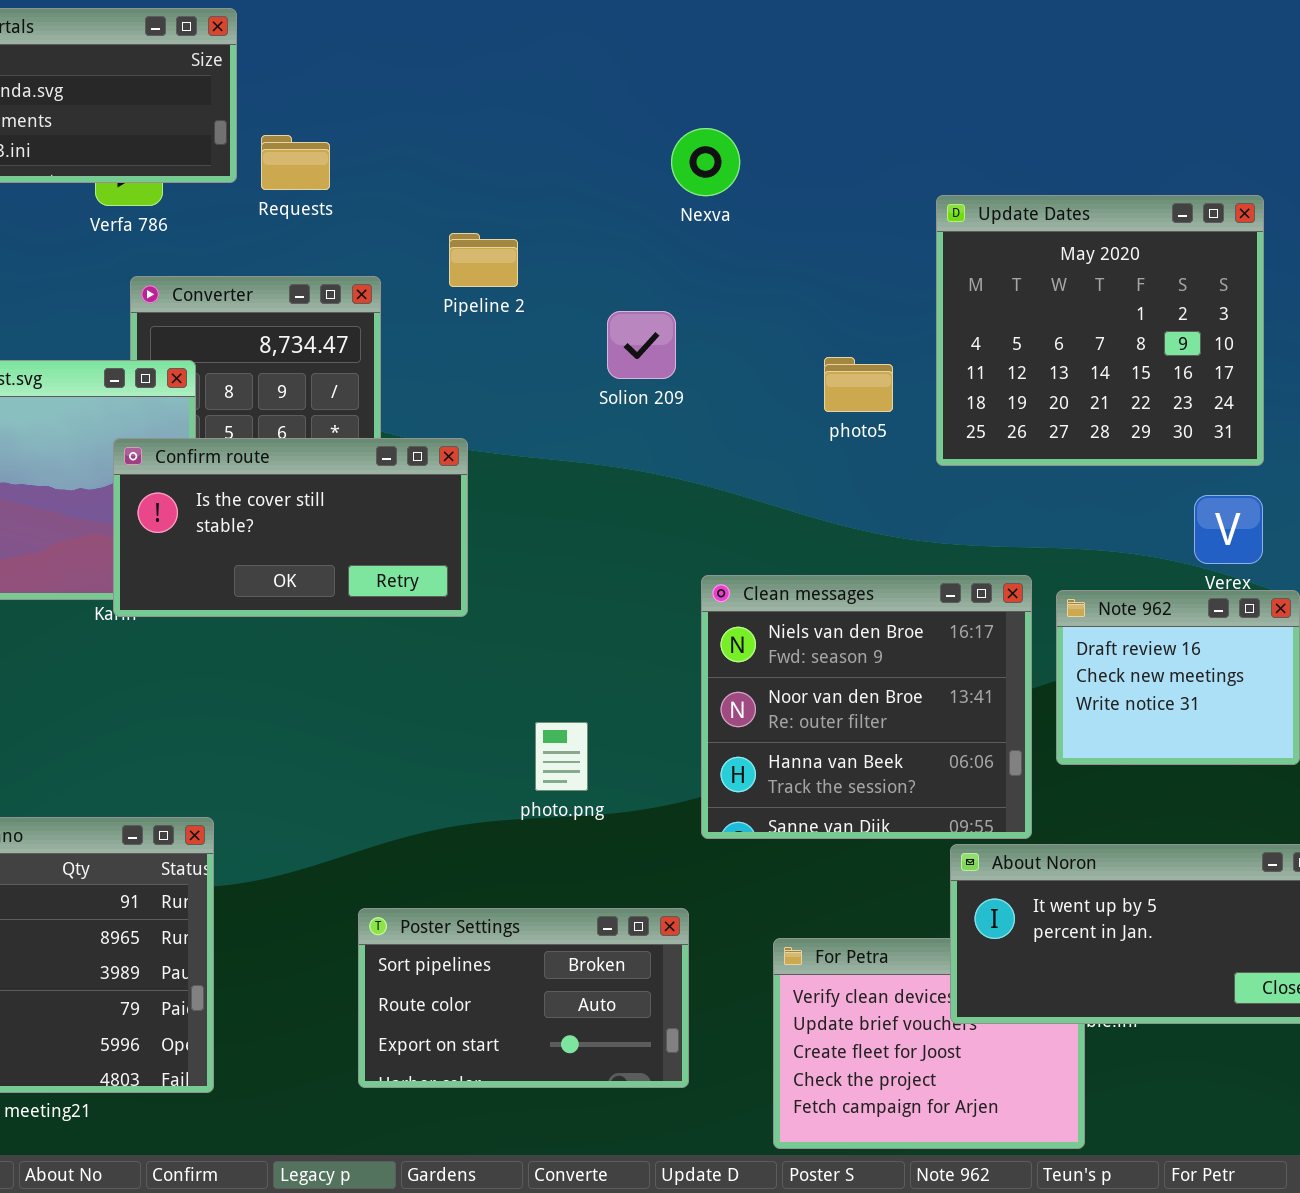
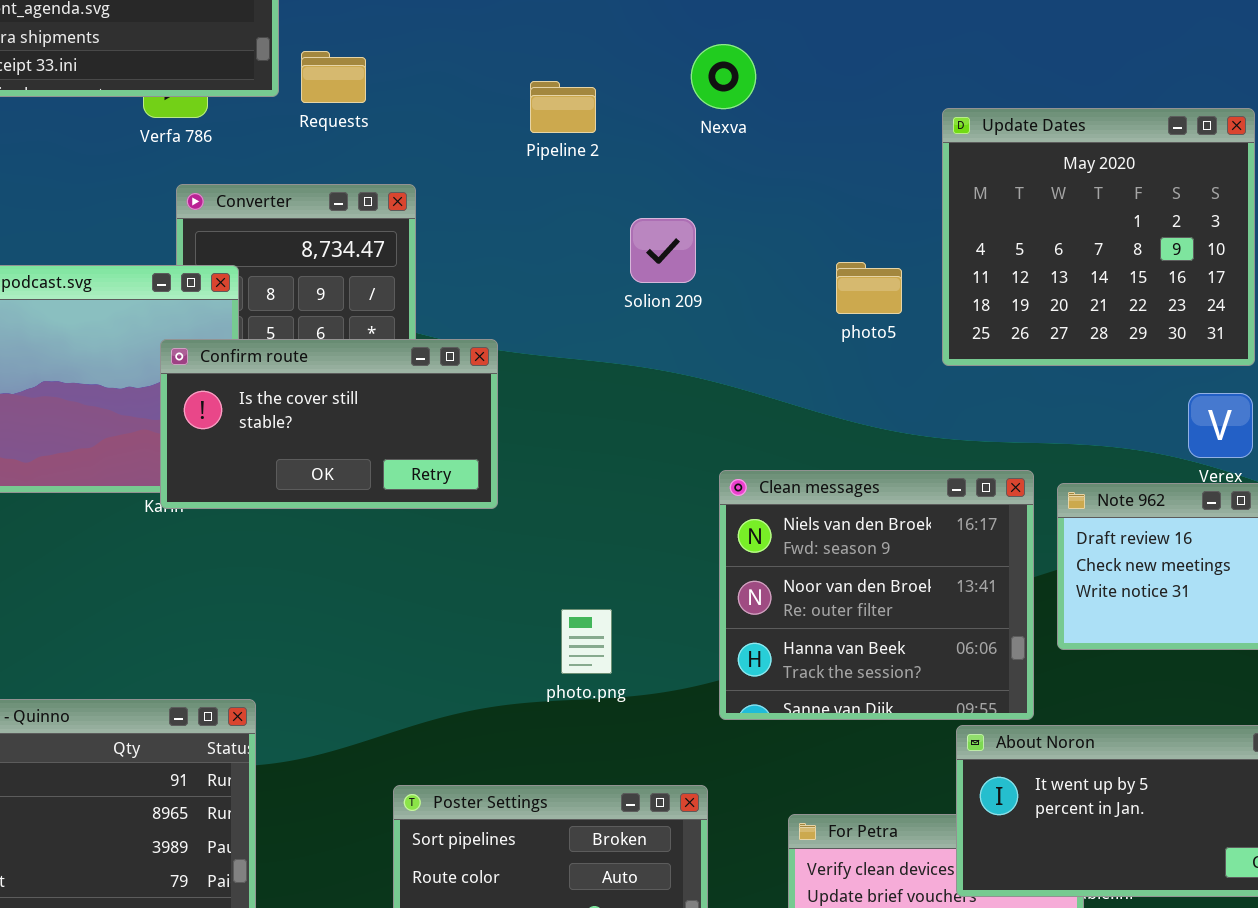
Pipeline 2: [449,233,518,287] -> [530,81,596,133], moved

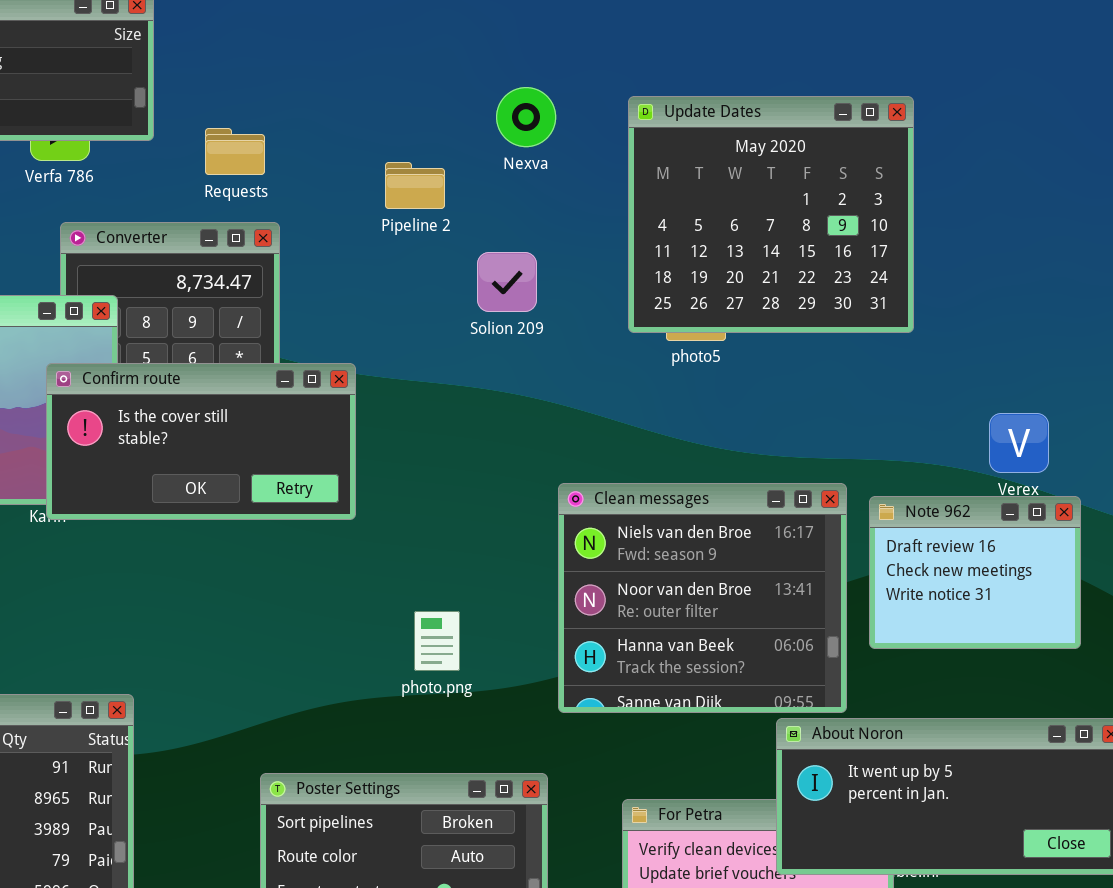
Nexva: [691,44,756,109] -> [496,87,556,147], moved
Requests: [301,51,366,103] -> [205,128,265,175], moved
Pipeline 2: [530,81,596,133] -> [385,162,445,209], moved
Update Dates: [942,108,1255,366] -> [628,96,914,333], moved

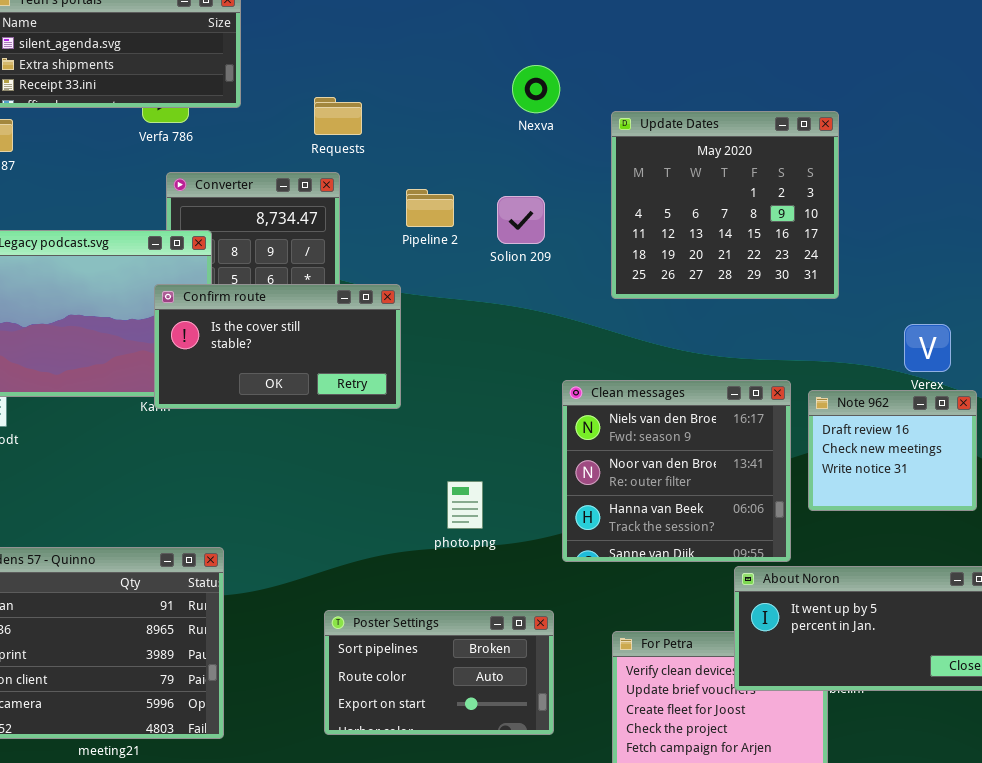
Update Dates: [628,96,914,333] -> [611,111,839,299], moved
Requests: [205,128,265,175] -> [314,97,362,135], moved
Pipeline 2: [385,162,445,209] -> [406,189,454,227], moved

